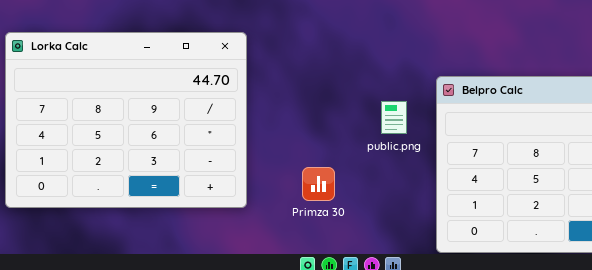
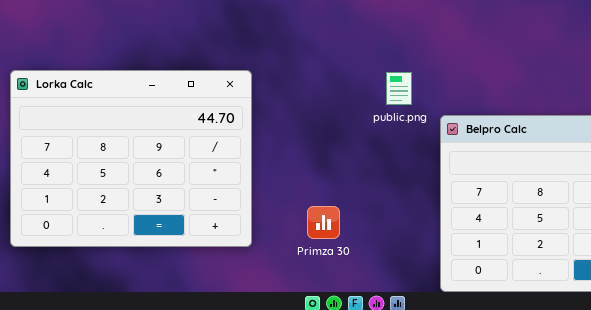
public.png: [381,101,407,134] -> [386,72,412,105], moved

